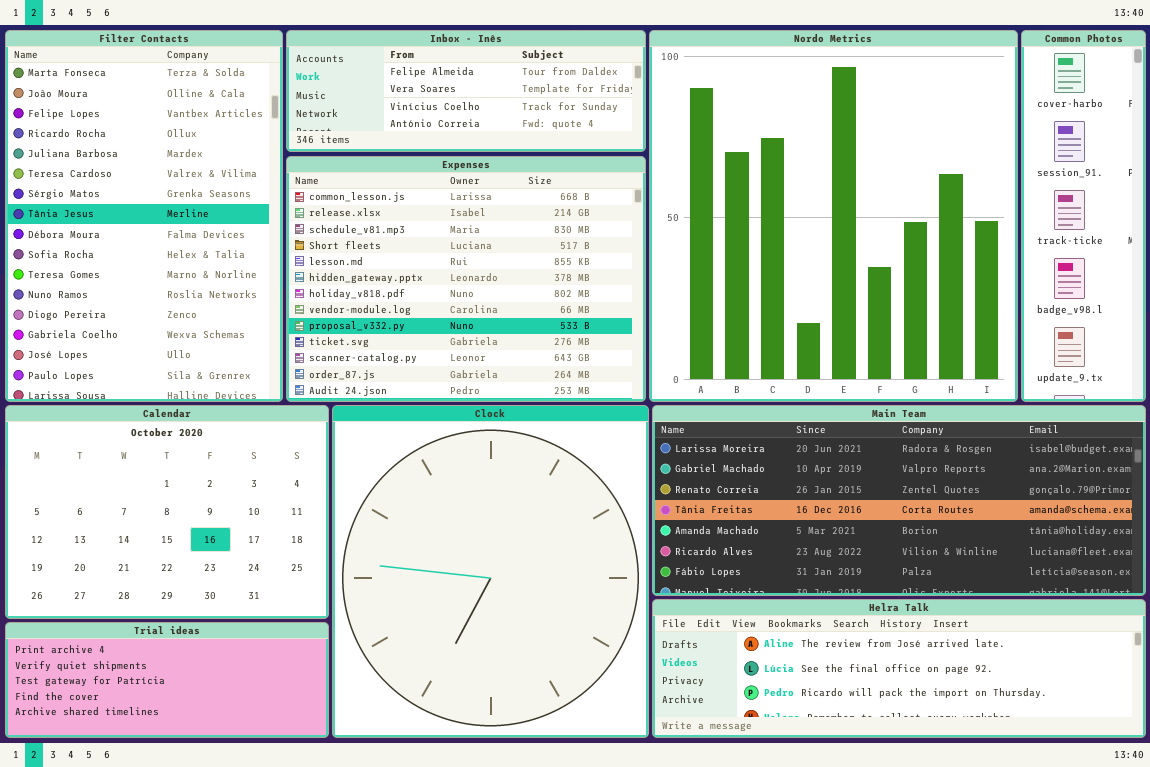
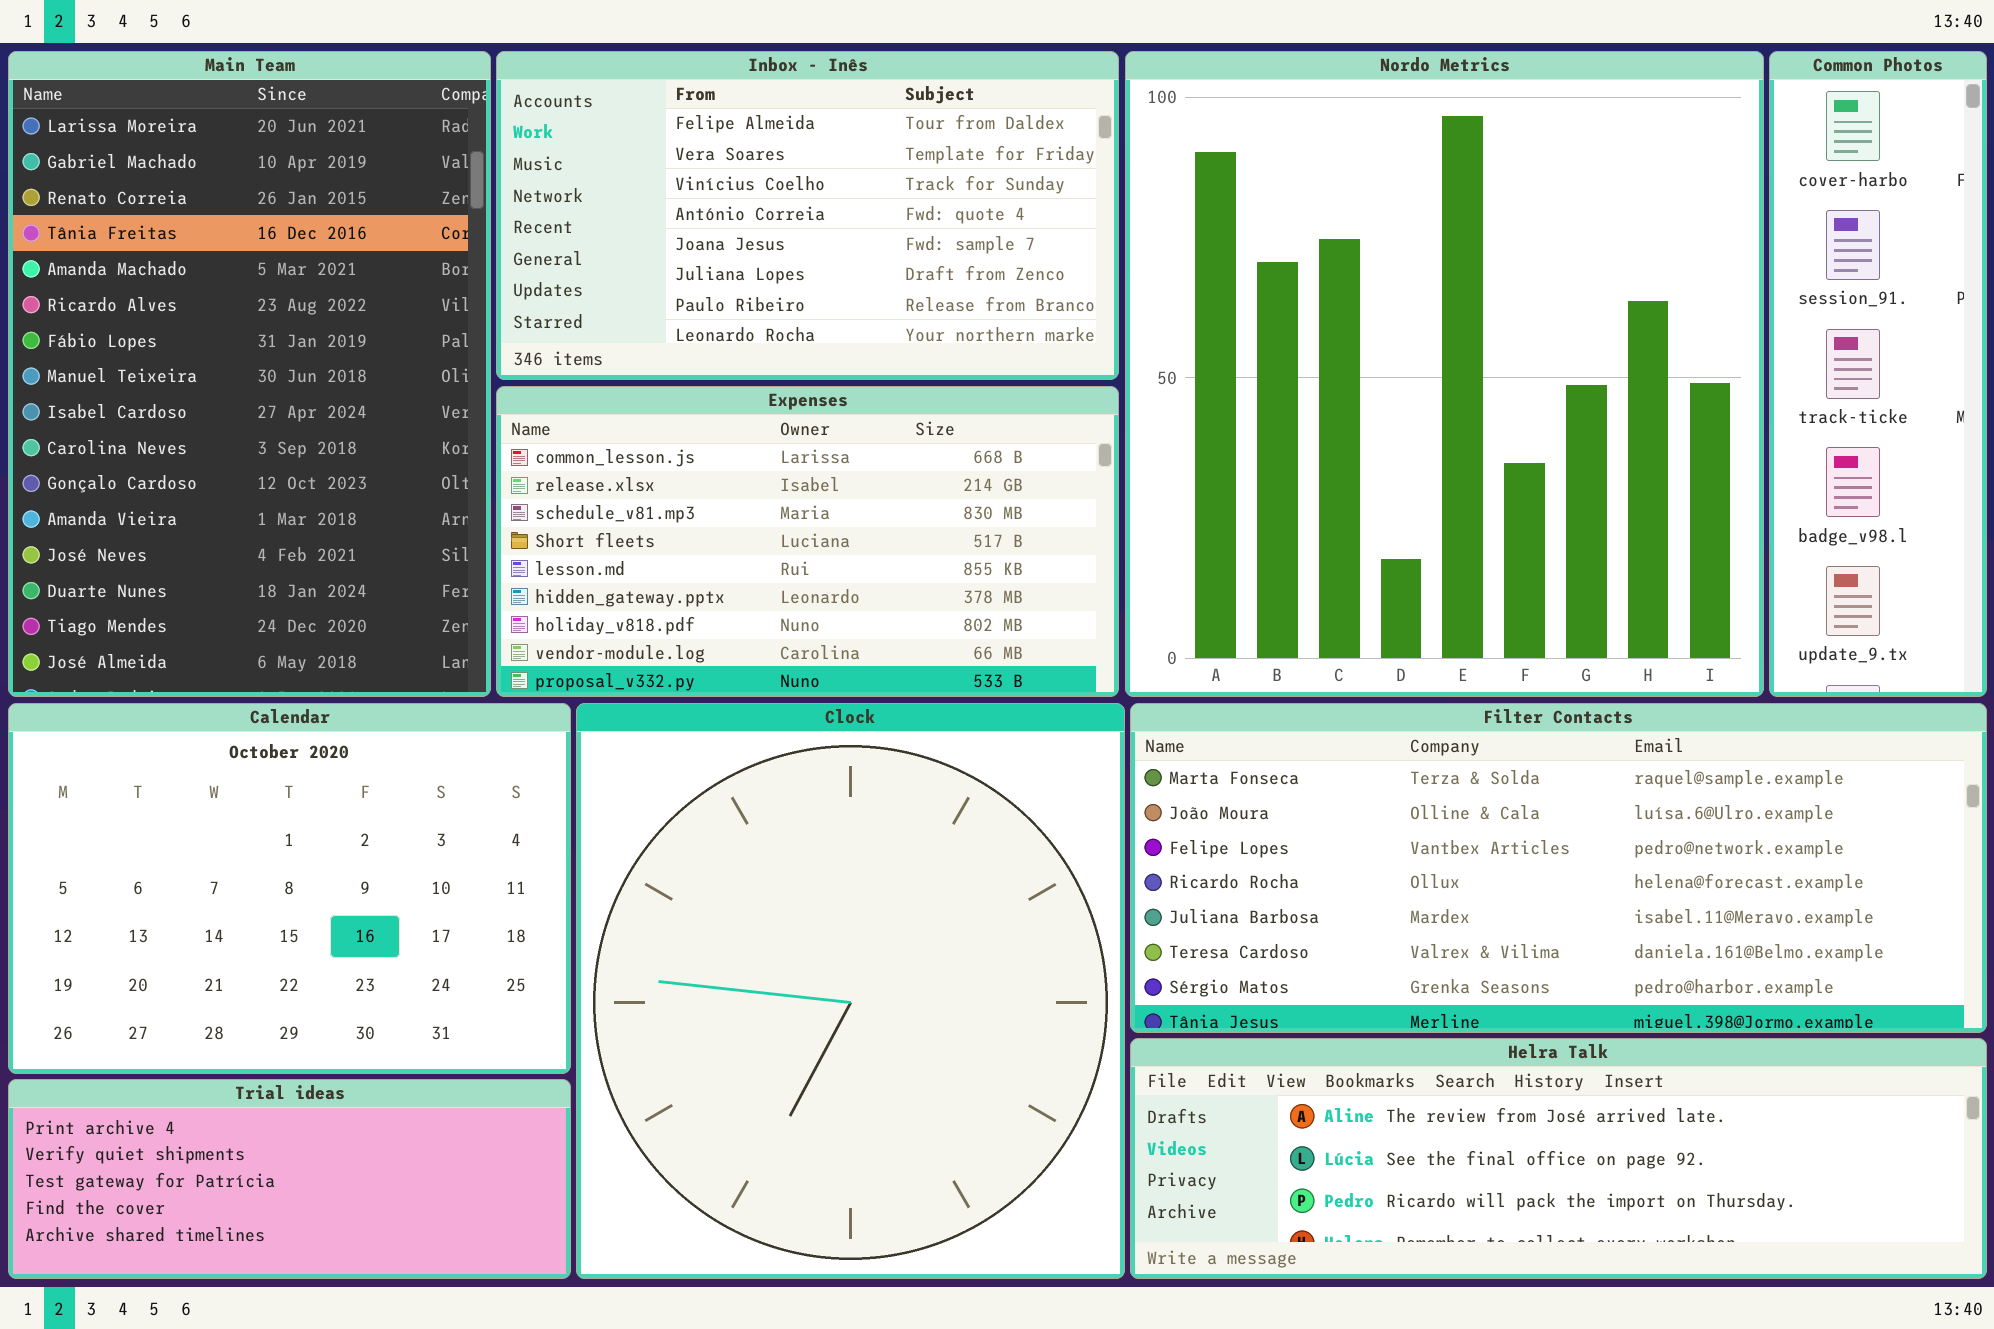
Filter Contacts: [5,30,283,402] -> [1130,703,1987,1033], moved, resized
Inbox - Inês: [286,30,646,152] -> [496,51,1119,380], resized
Expenses: [286,156,646,402] -> [496,386,1119,697], resized
Main Team: [652,405,1146,596] -> [8,51,491,697], moved, resized

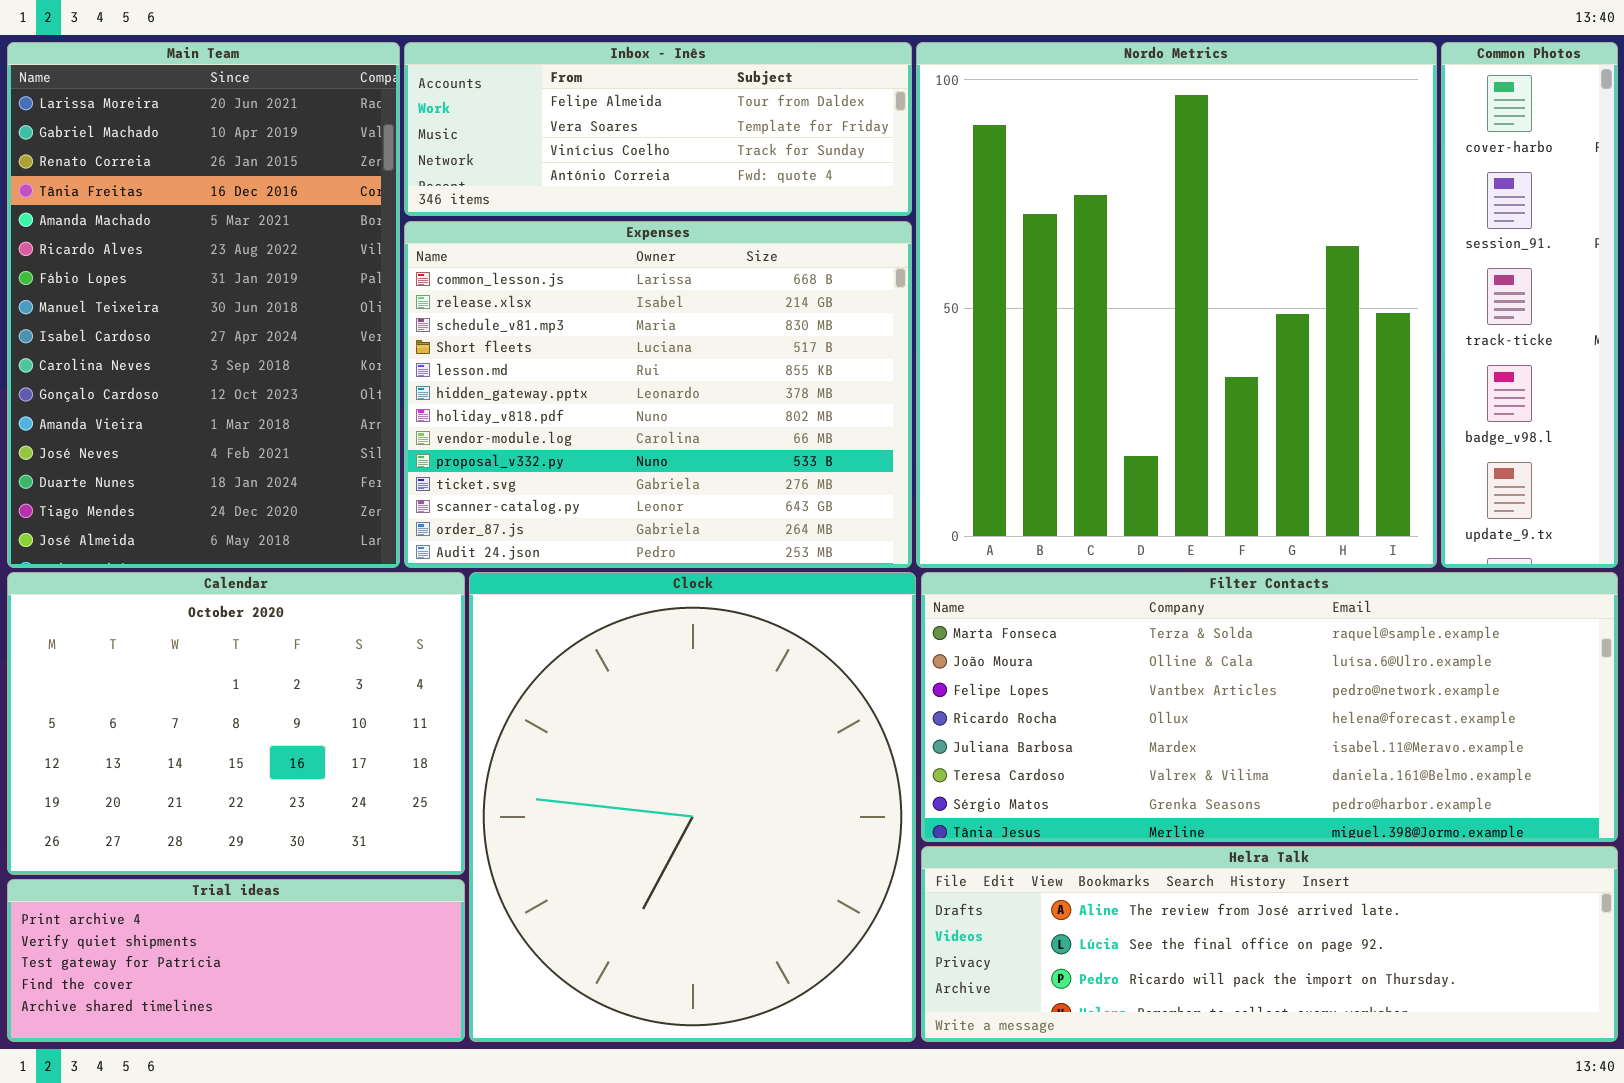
Inbox - Inês: [496,51,1119,380] -> [404,42,912,216], resized
Expenses: [496,386,1119,697] -> [404,221,912,568], resized

